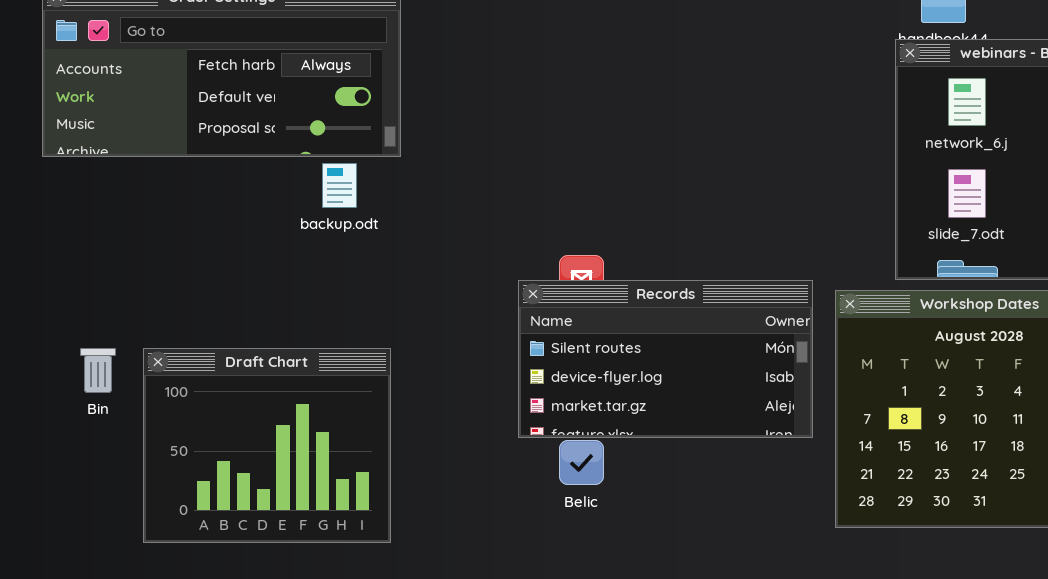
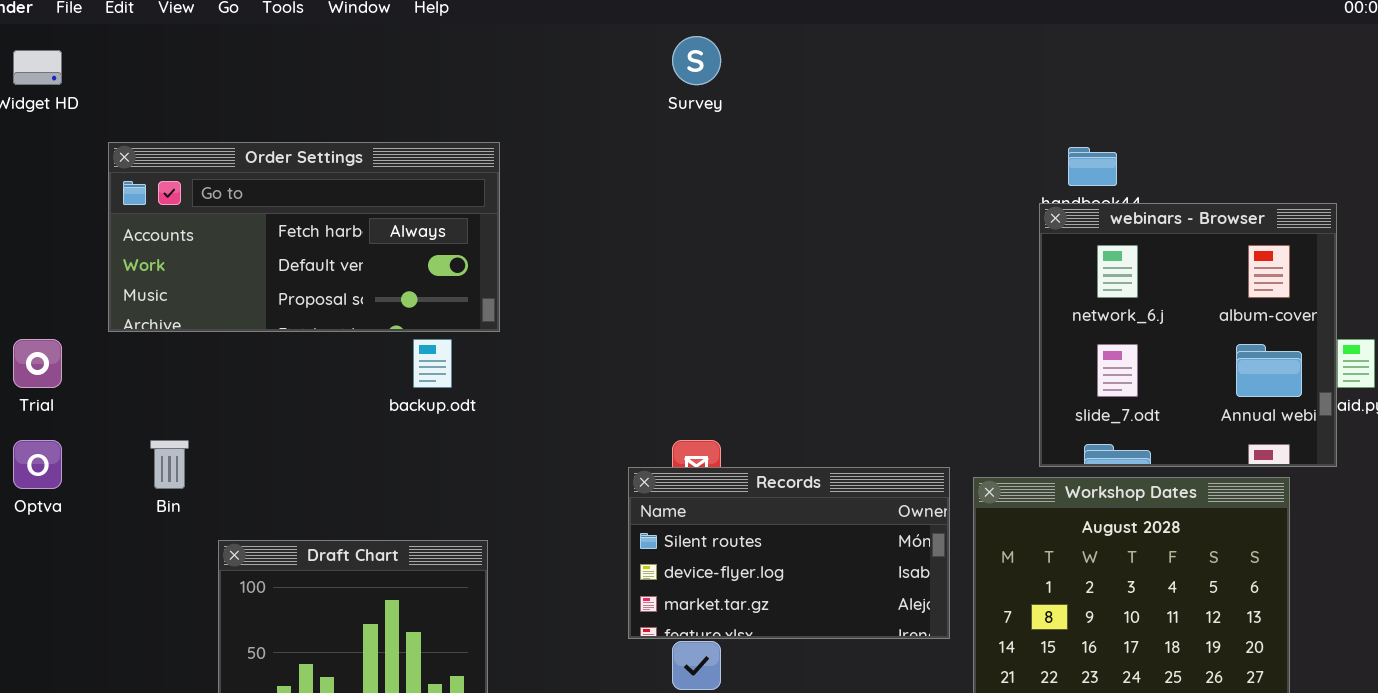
Bin: [80,348,116,393] -> [150,440,189,489], moved

